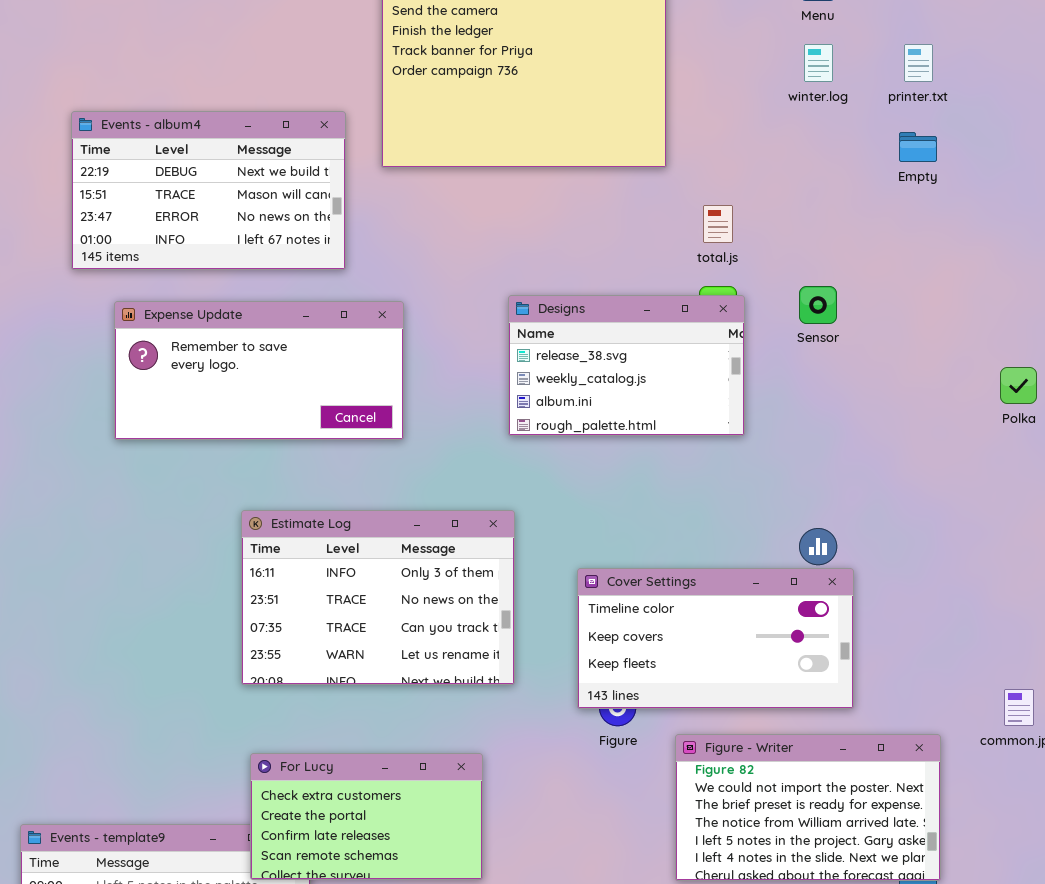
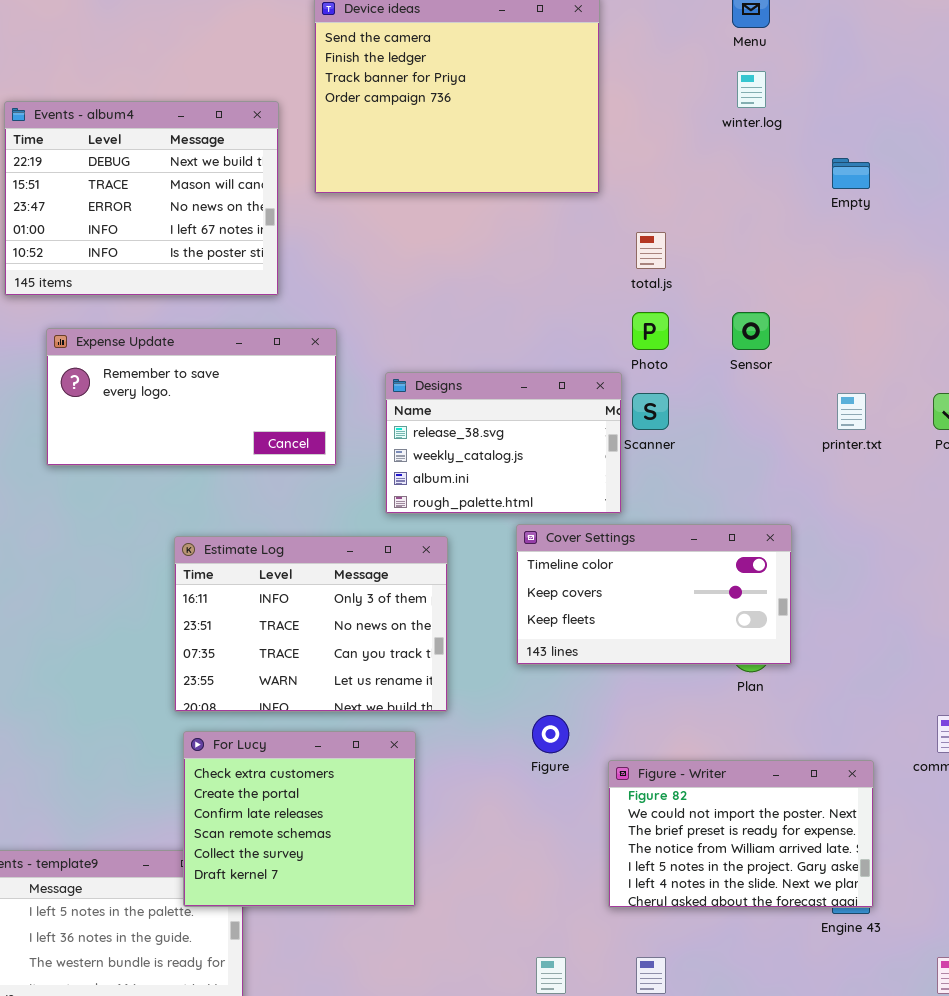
printer.txt: [904,44,933,82] -> [837,393,866,430], moved
Events - album4: [71,111,346,270] -> [4,101,279,296], resized
Designs: [508,295,745,436] -> [385,372,622,514], moved
Cover Settings: [577,568,854,709] -> [516,524,792,665], moved
For Lucy: [250,753,483,880] -> [183,731,416,907], resized

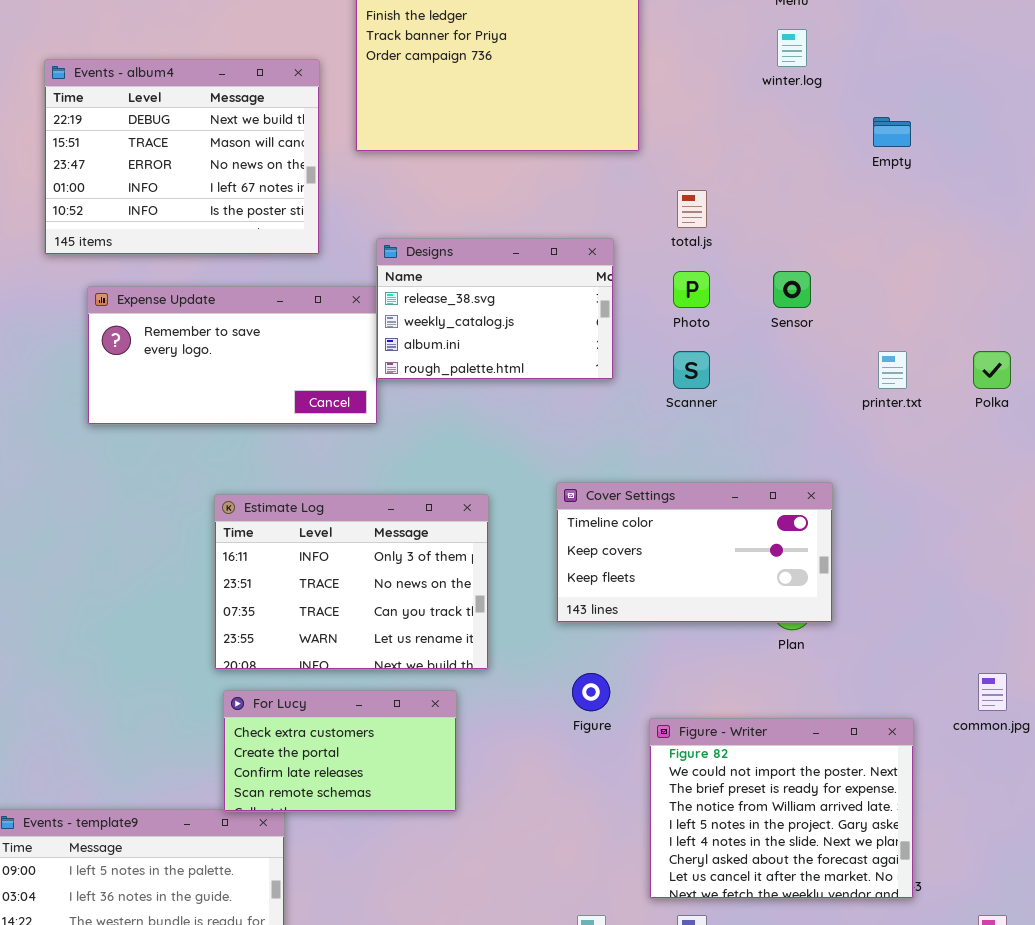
Designs: [385,372,622,514] -> [376,238,614,380], moved
For Lucy: [183,731,416,907] -> [223,690,457,812], resized
Figure - Writer: [608,760,874,908] -> [649,718,914,899], resized

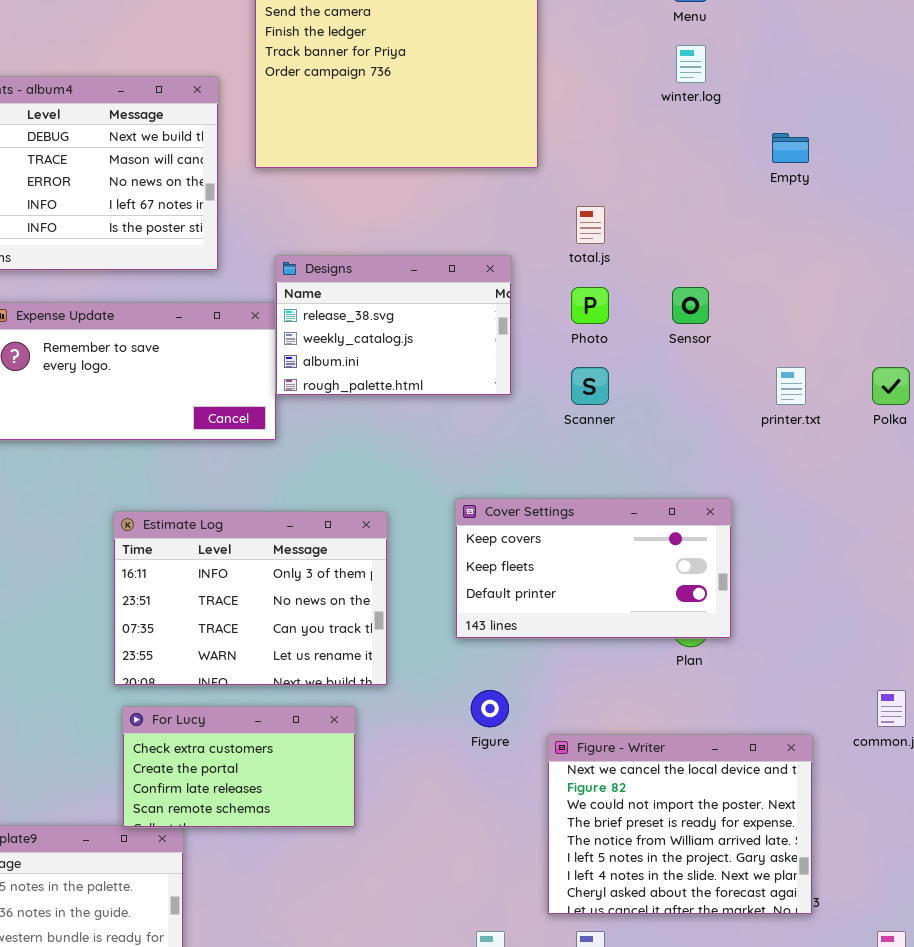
Cover Settings: [556,482,833,623] -> [455,498,732,639], scrolled down 1 row
Figure - Writer: [649,718,914,899] -> [547,734,813,915], scrolled up 1 row

